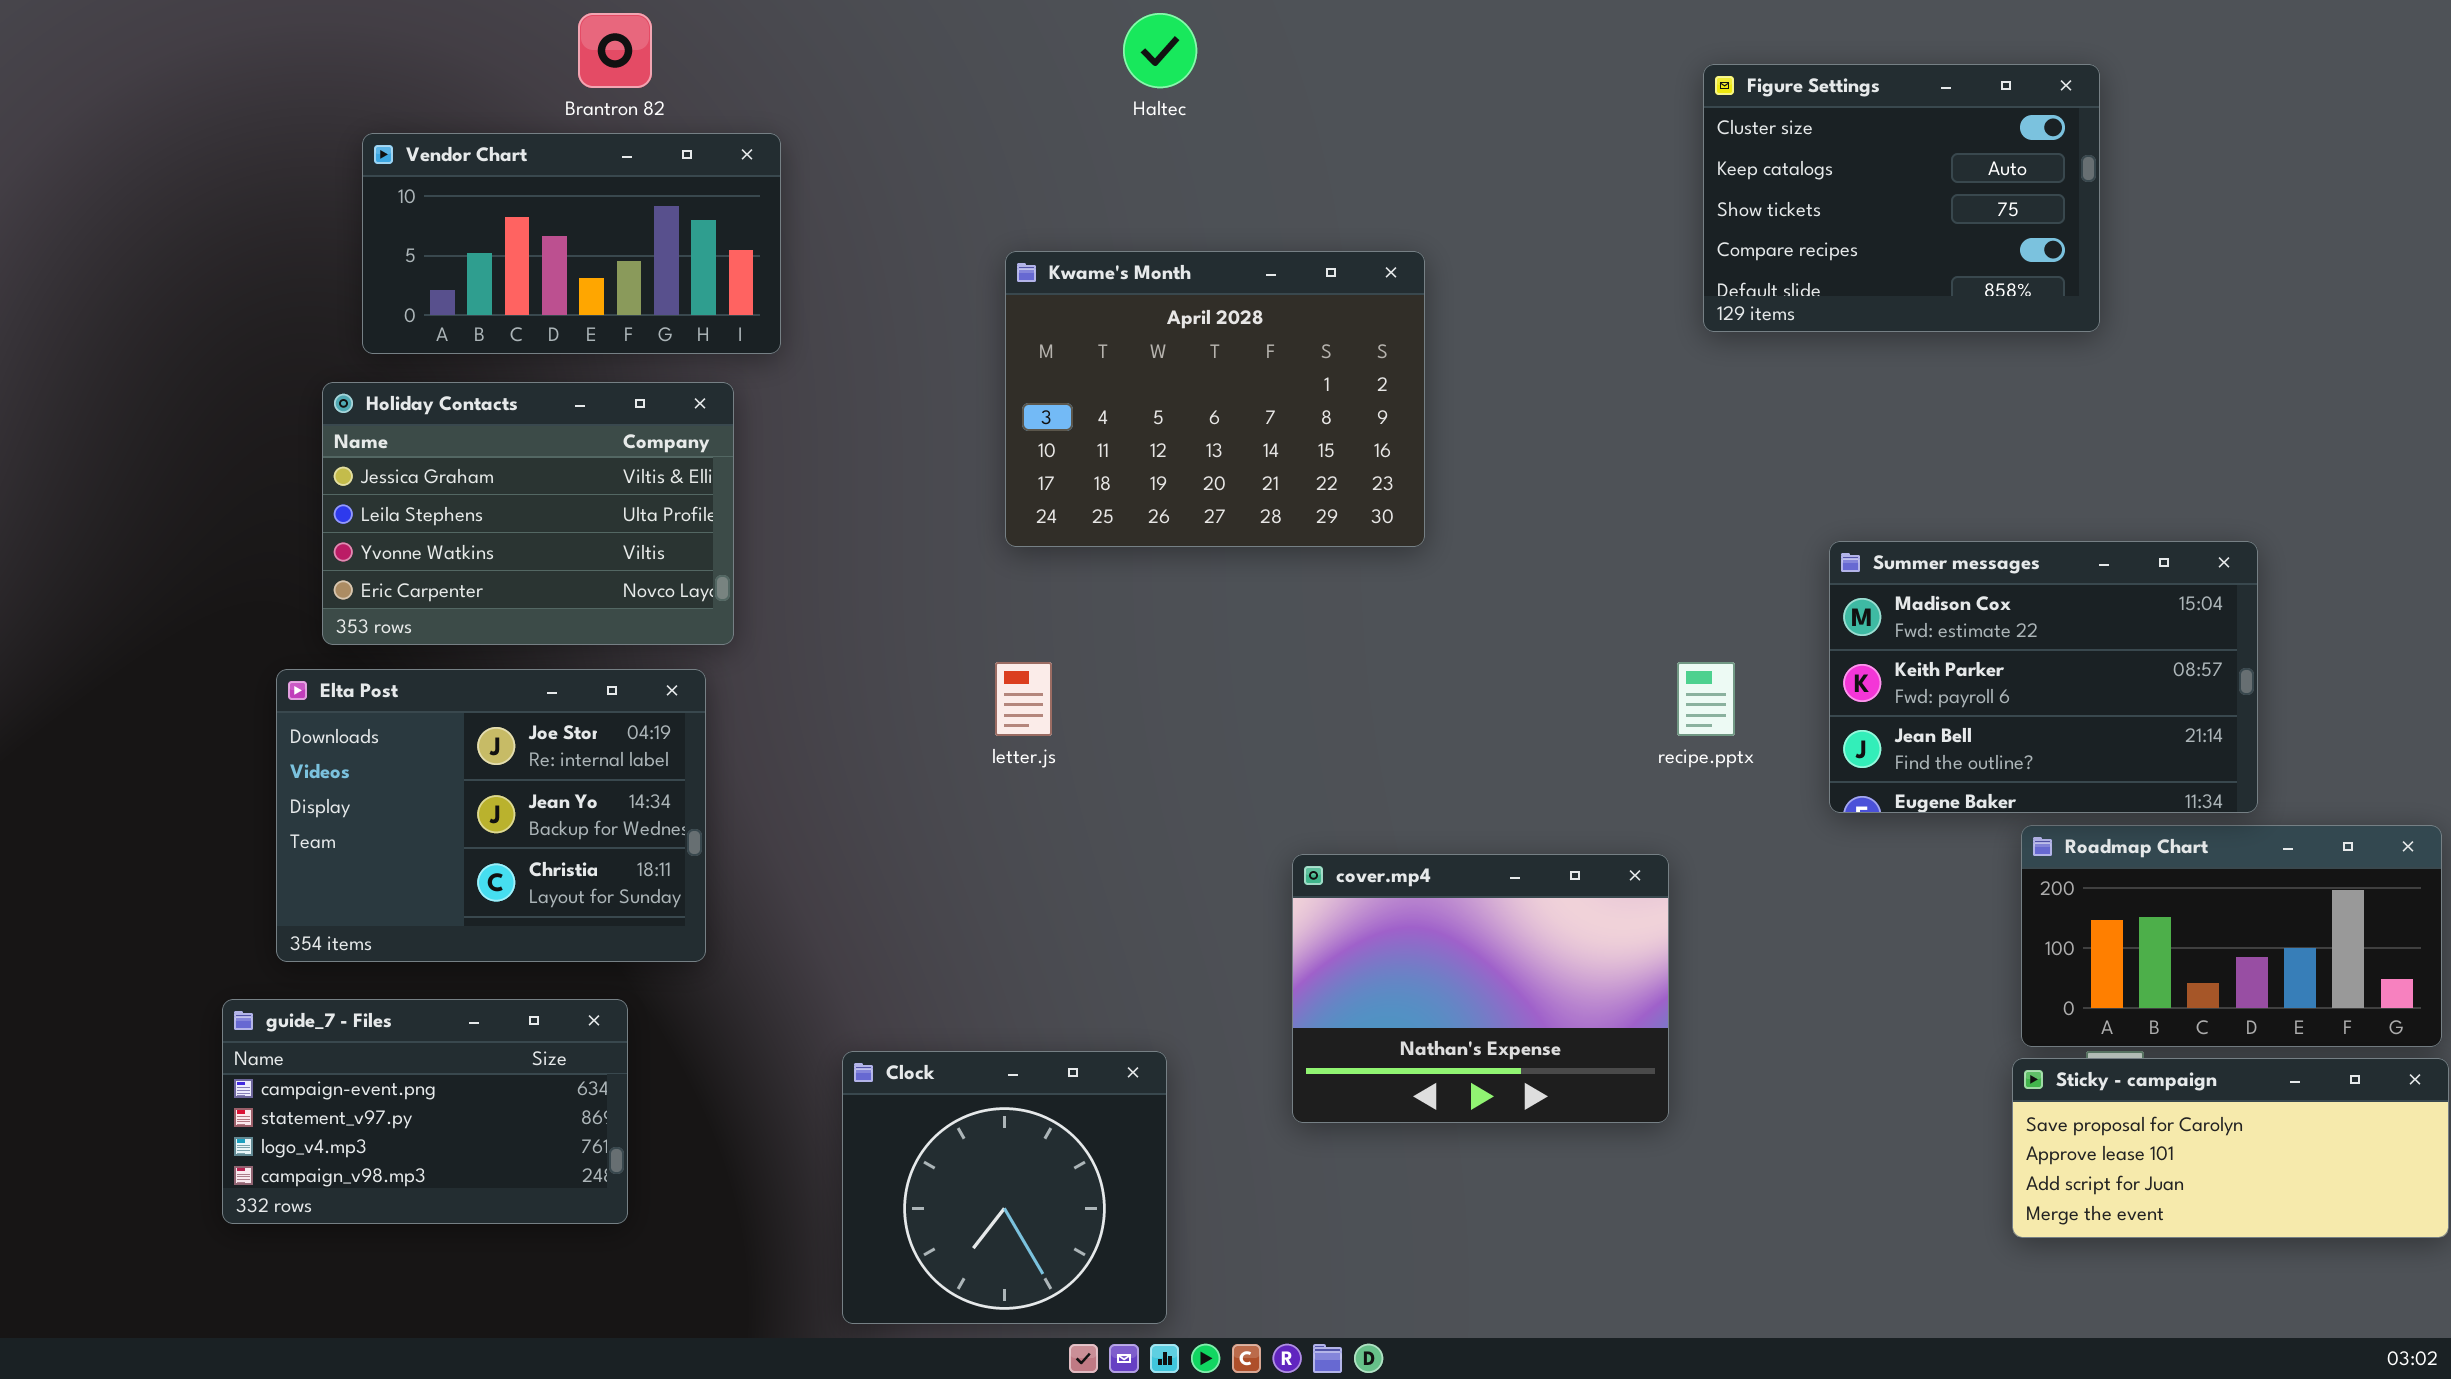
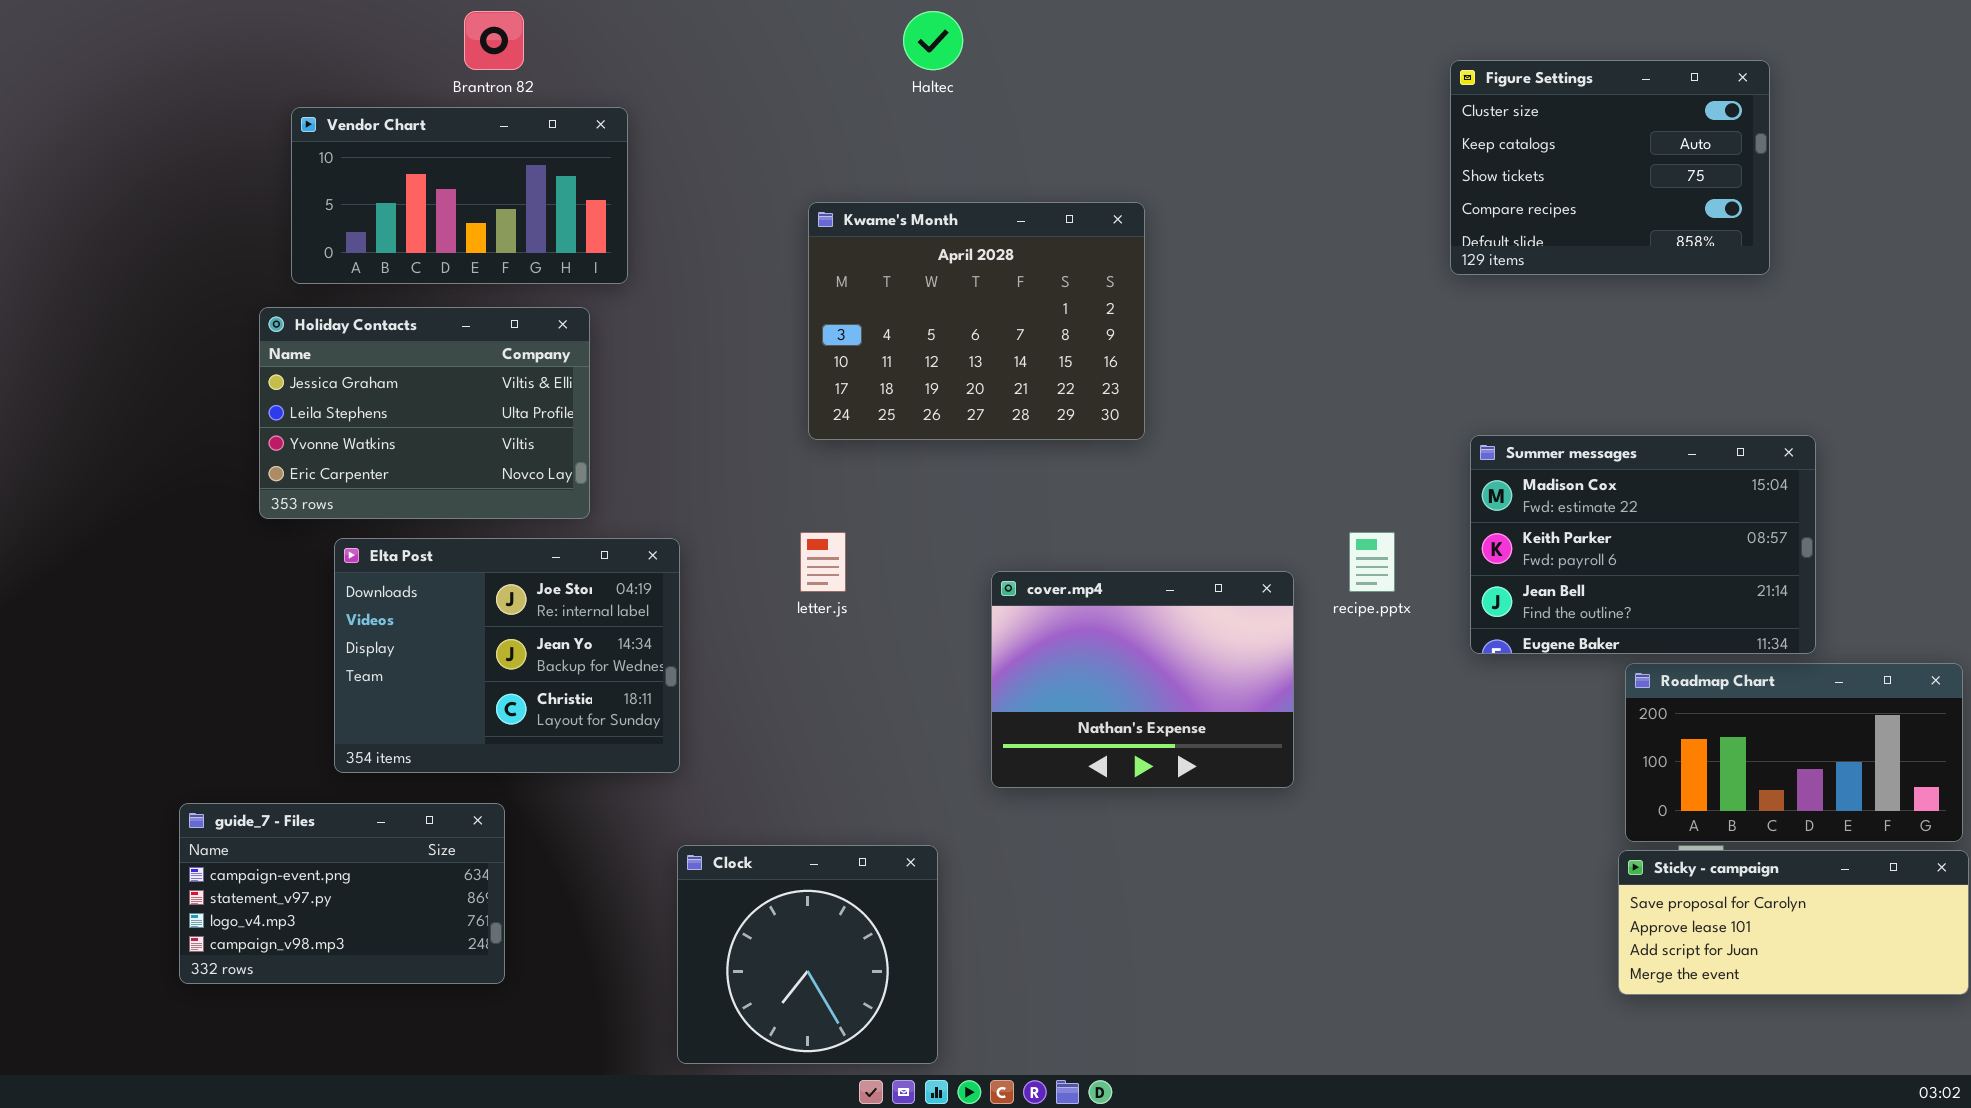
Figure Settings: [1703,64,2100,332] -> [1450,60,1770,275], moved
Elta Post: [276,669,706,962] -> [334,538,680,773], moved
cover.mp4: [1292,854,1669,1123] -> [991,571,1294,788], moved

